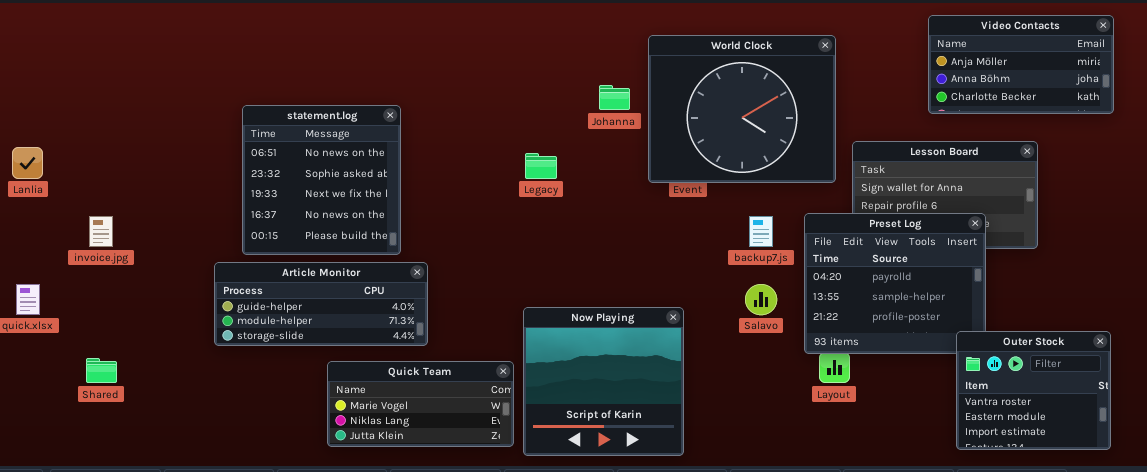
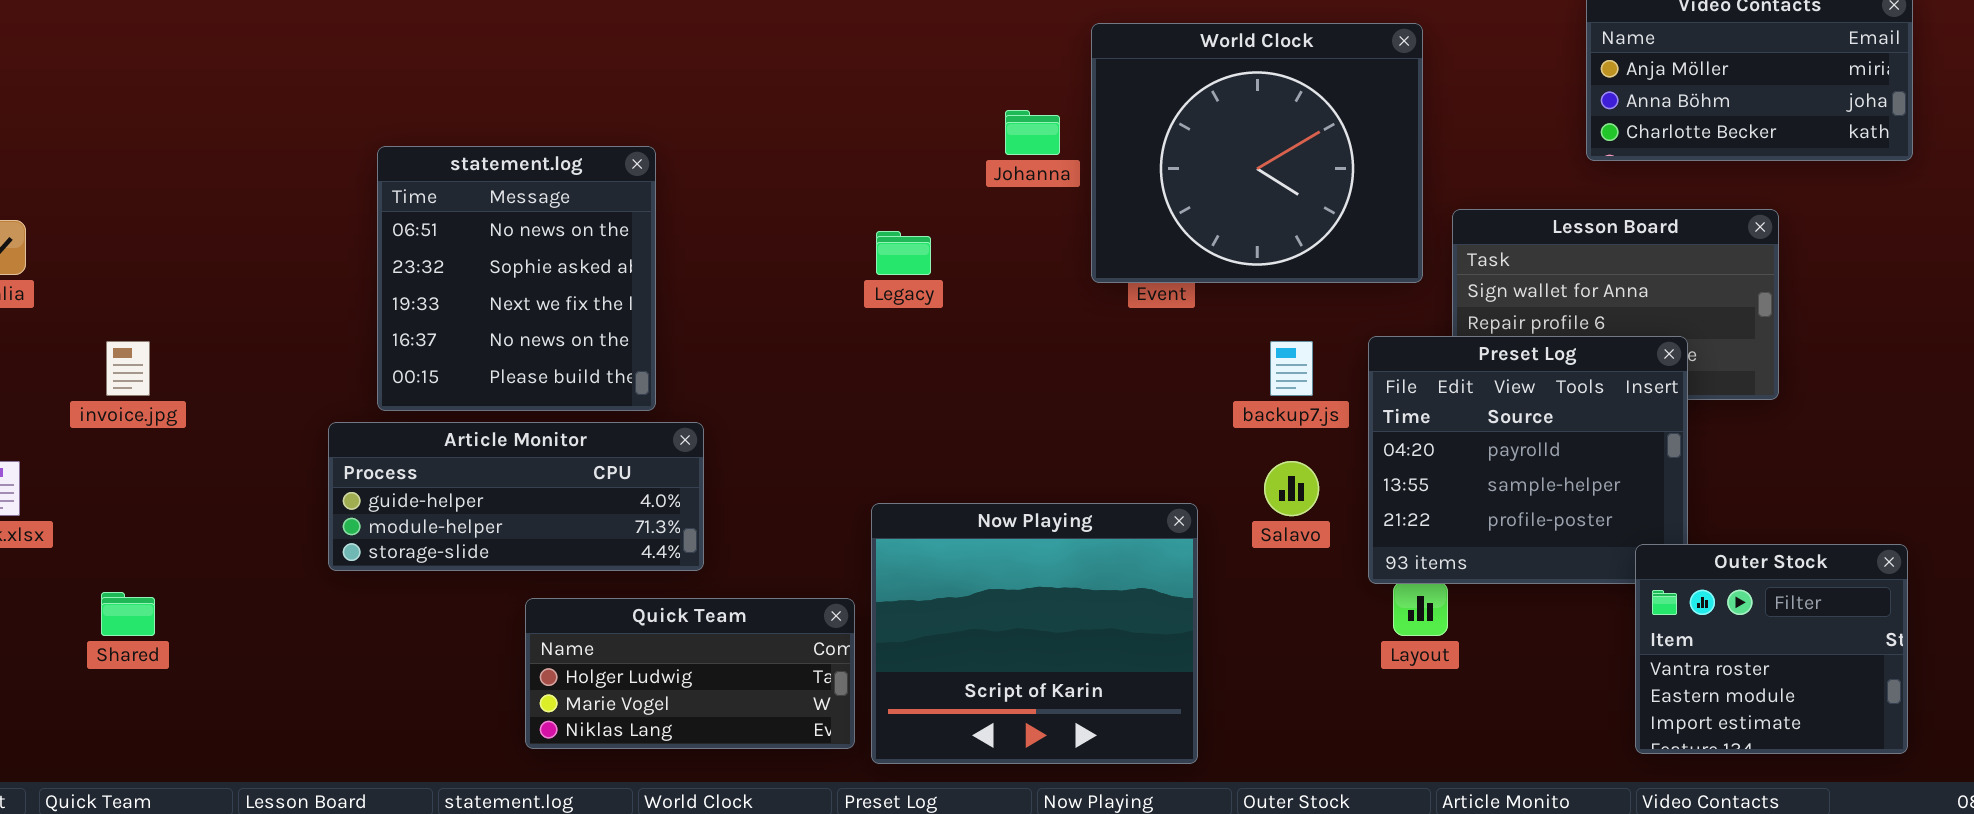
Now Playing: [523,307,684,456] -> [871,503,1198,764], resized
Quick Team: [327,361,514,447] -> [525,598,855,749], scrolled up 1 row

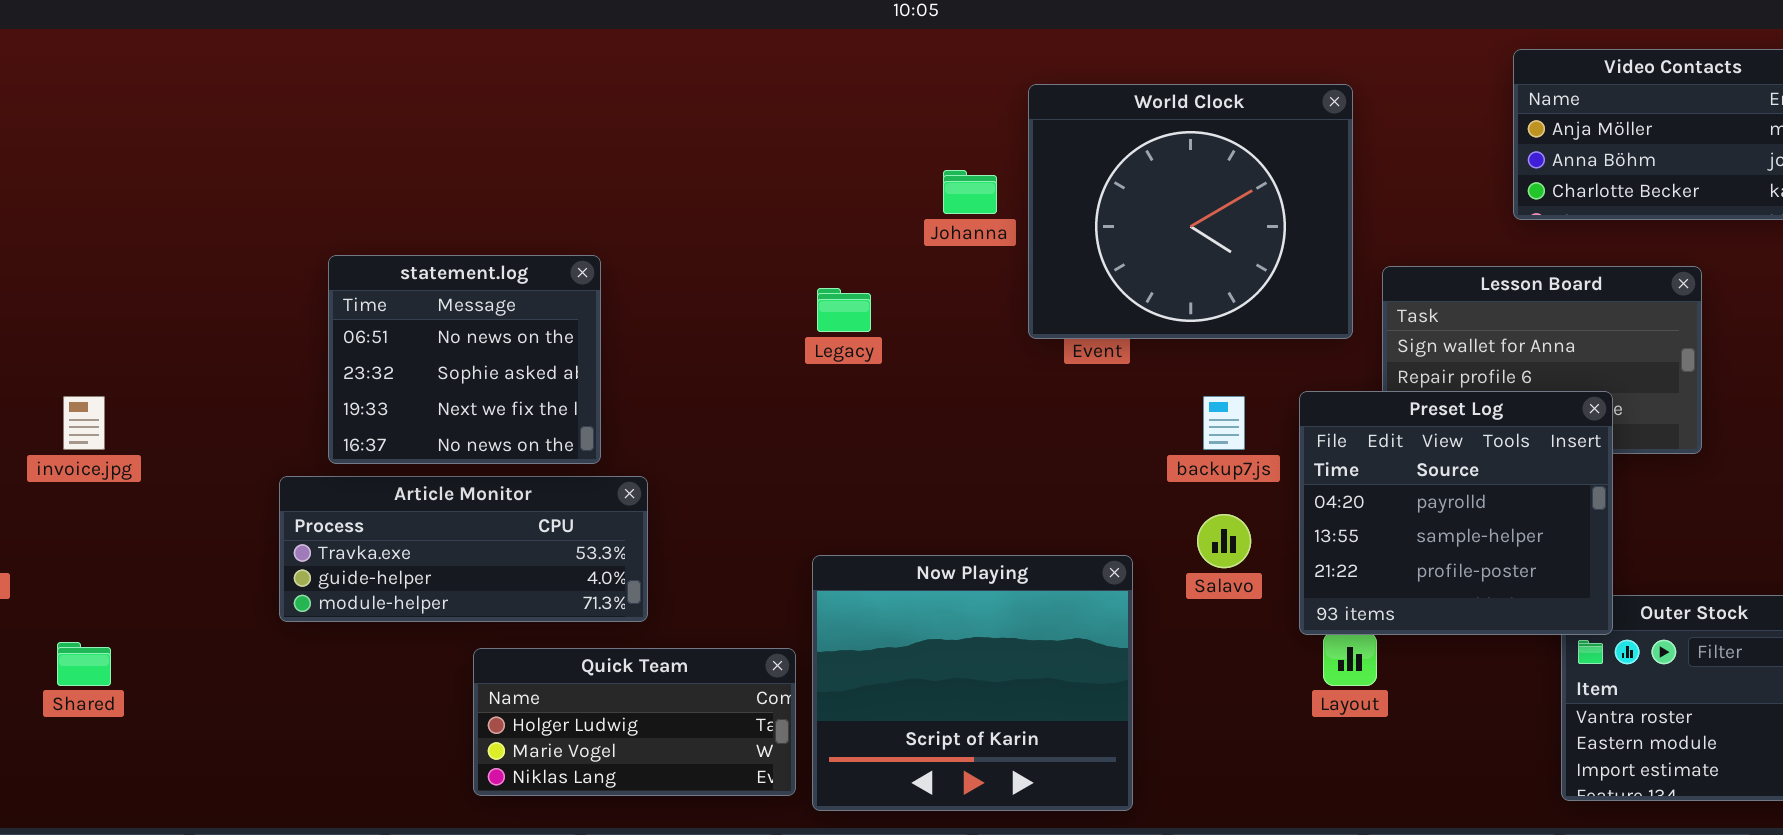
statement.log: [377,146,656,411] -> [328,255,601,464], resized
Preset Log: [1368,336,1688,584] -> [1299,391,1613,635], raised
Article Monitor: [328,422,704,571] -> [279,476,648,622], scrolled up 1 row

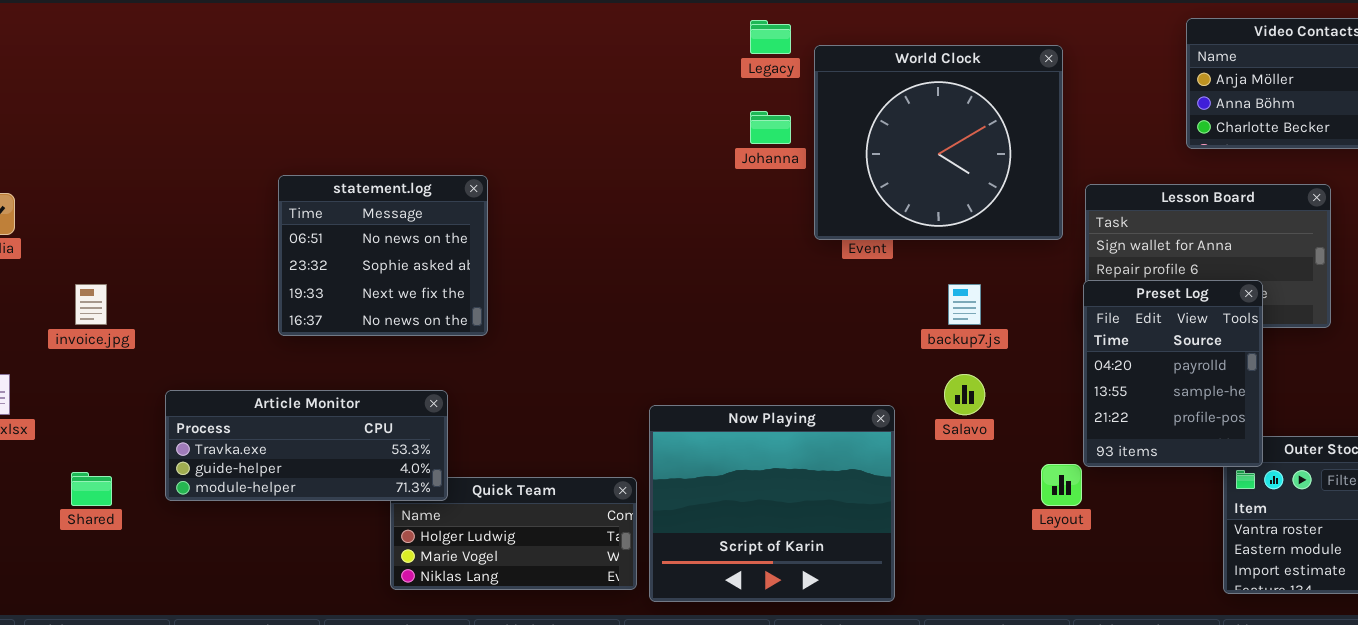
Legacy: [817,288,871,332] -> [750,20,791,54], moved
Preset Log: [1299,391,1613,635] -> [1083,280,1263,467], resized
Article Monitor: [279,476,648,622] -> [165,390,448,501], moved

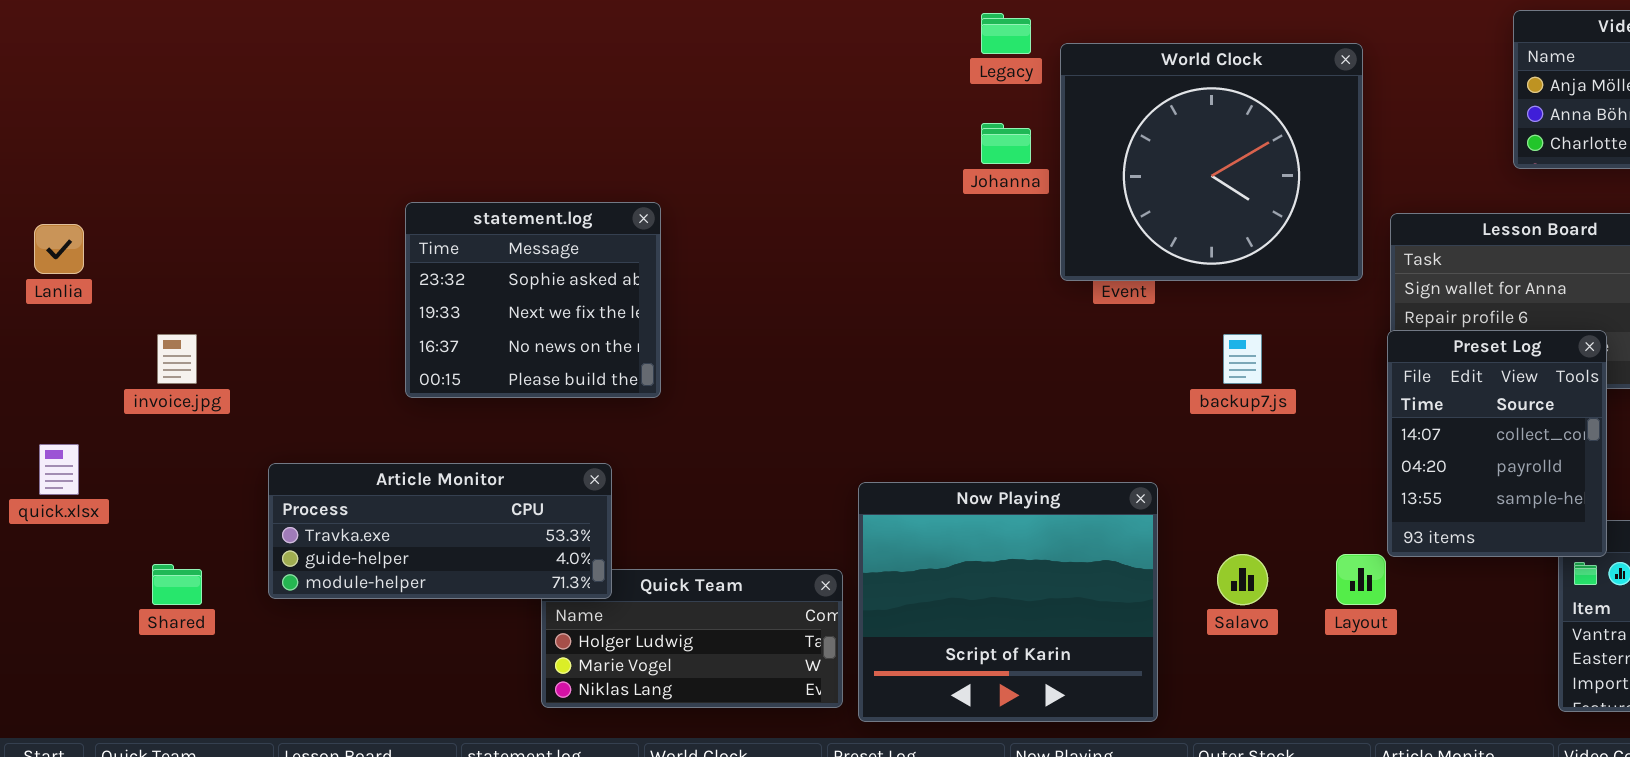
statement.log: [278,175,488,336] -> [405,202,661,398], scrolled down 1 row
Preset Log: [1083,280,1263,467] -> [1387,330,1607,557], scrolled up 1 row
Salavo: [944,374,985,415] -> [1217,554,1268,605], moved

